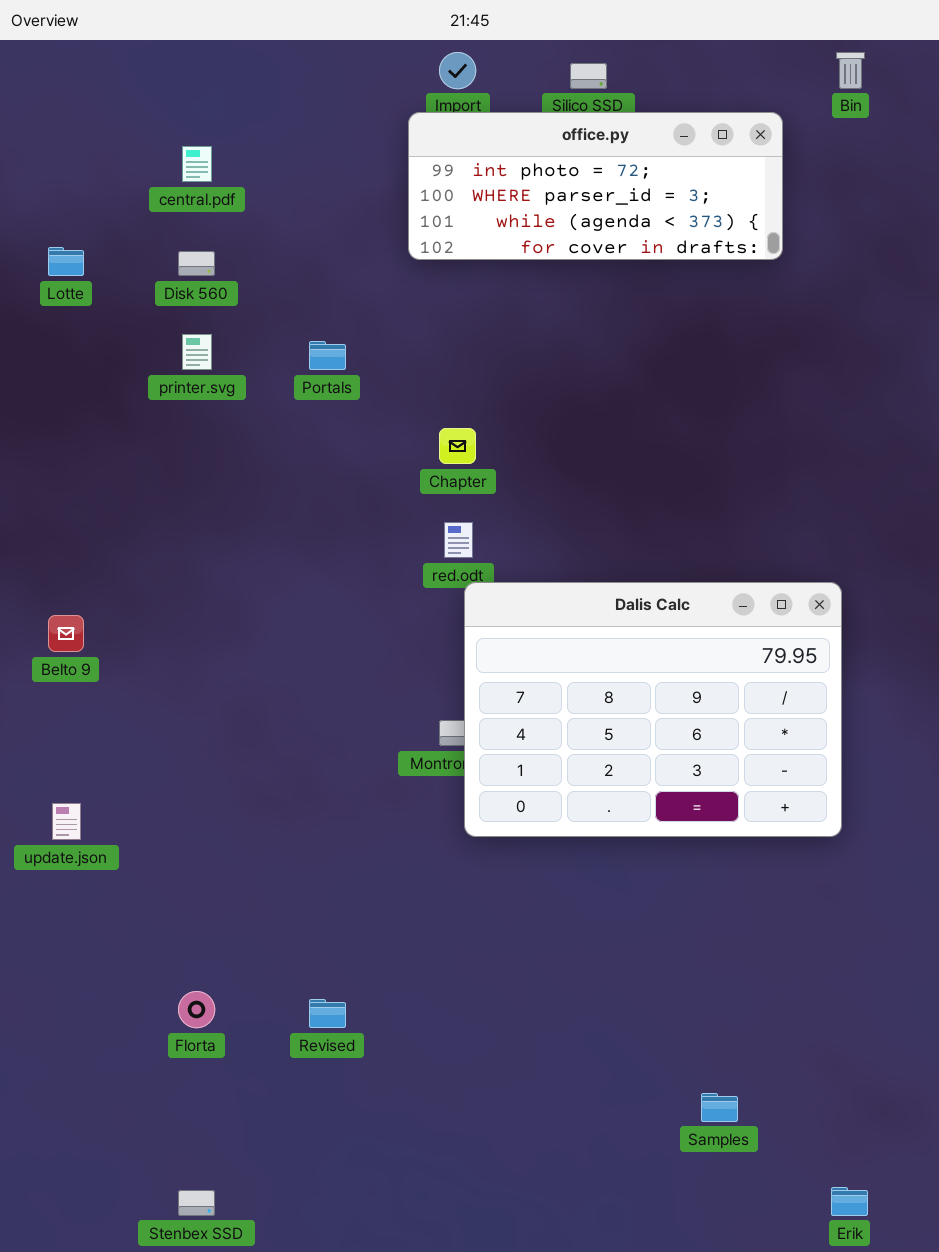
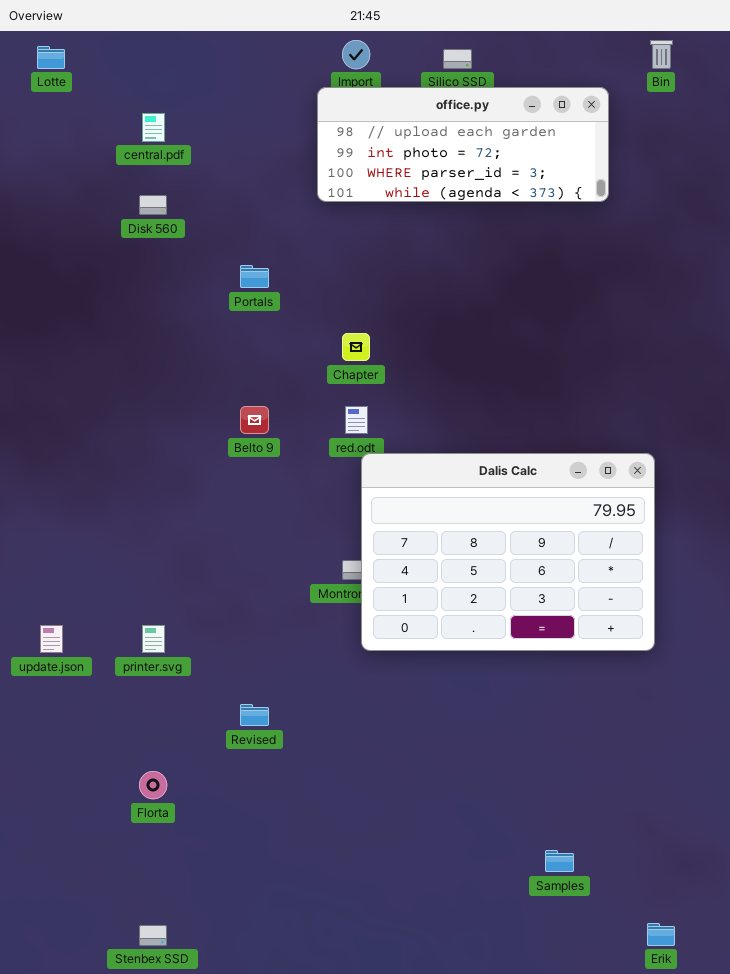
office.py: [408,112,783,260] -> [317,87,609,202], scrolled up 1 row
Lotte: [48,247,84,276] -> [37,46,65,69], moved
printer.svg: [182,334,212,370] -> [142,625,165,653], moved
Belto 9: [48,615,84,652] -> [240,406,269,434], moved
Revised: [309,999,346,1028] -> [240,704,269,726], moved

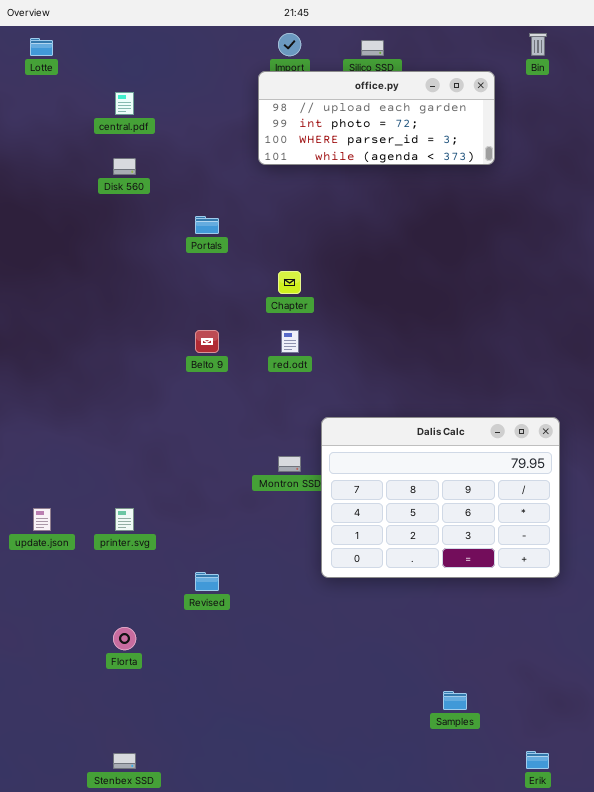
Dalis Calc: [361,453,655,651] -> [321,417,560,578], moved

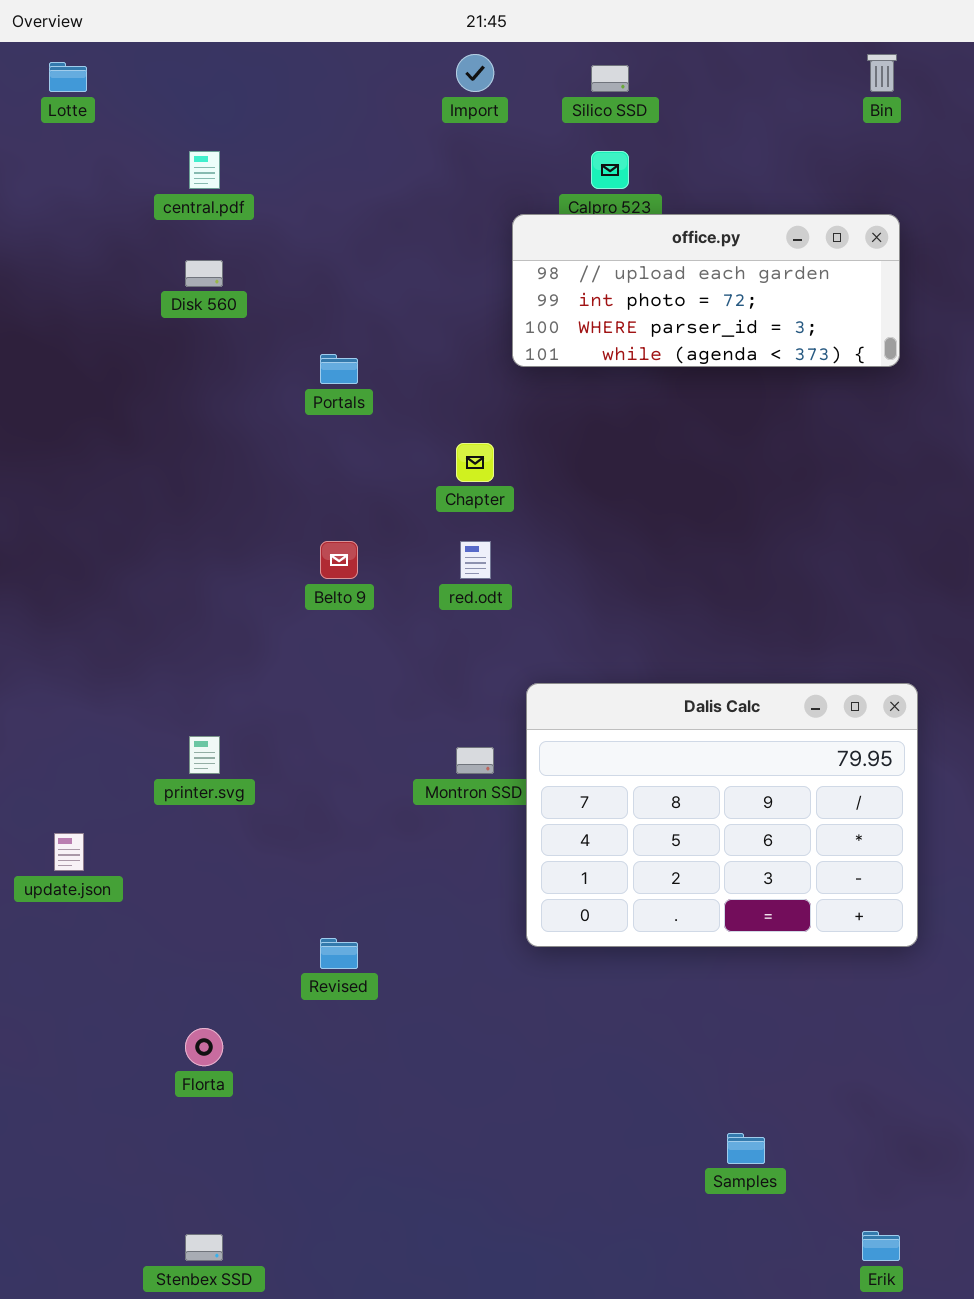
office.py: [258,71,495,165] -> [512,214,900,367], moved
printer.svg: [115,508,134,531] -> [189,736,220,774], moved

